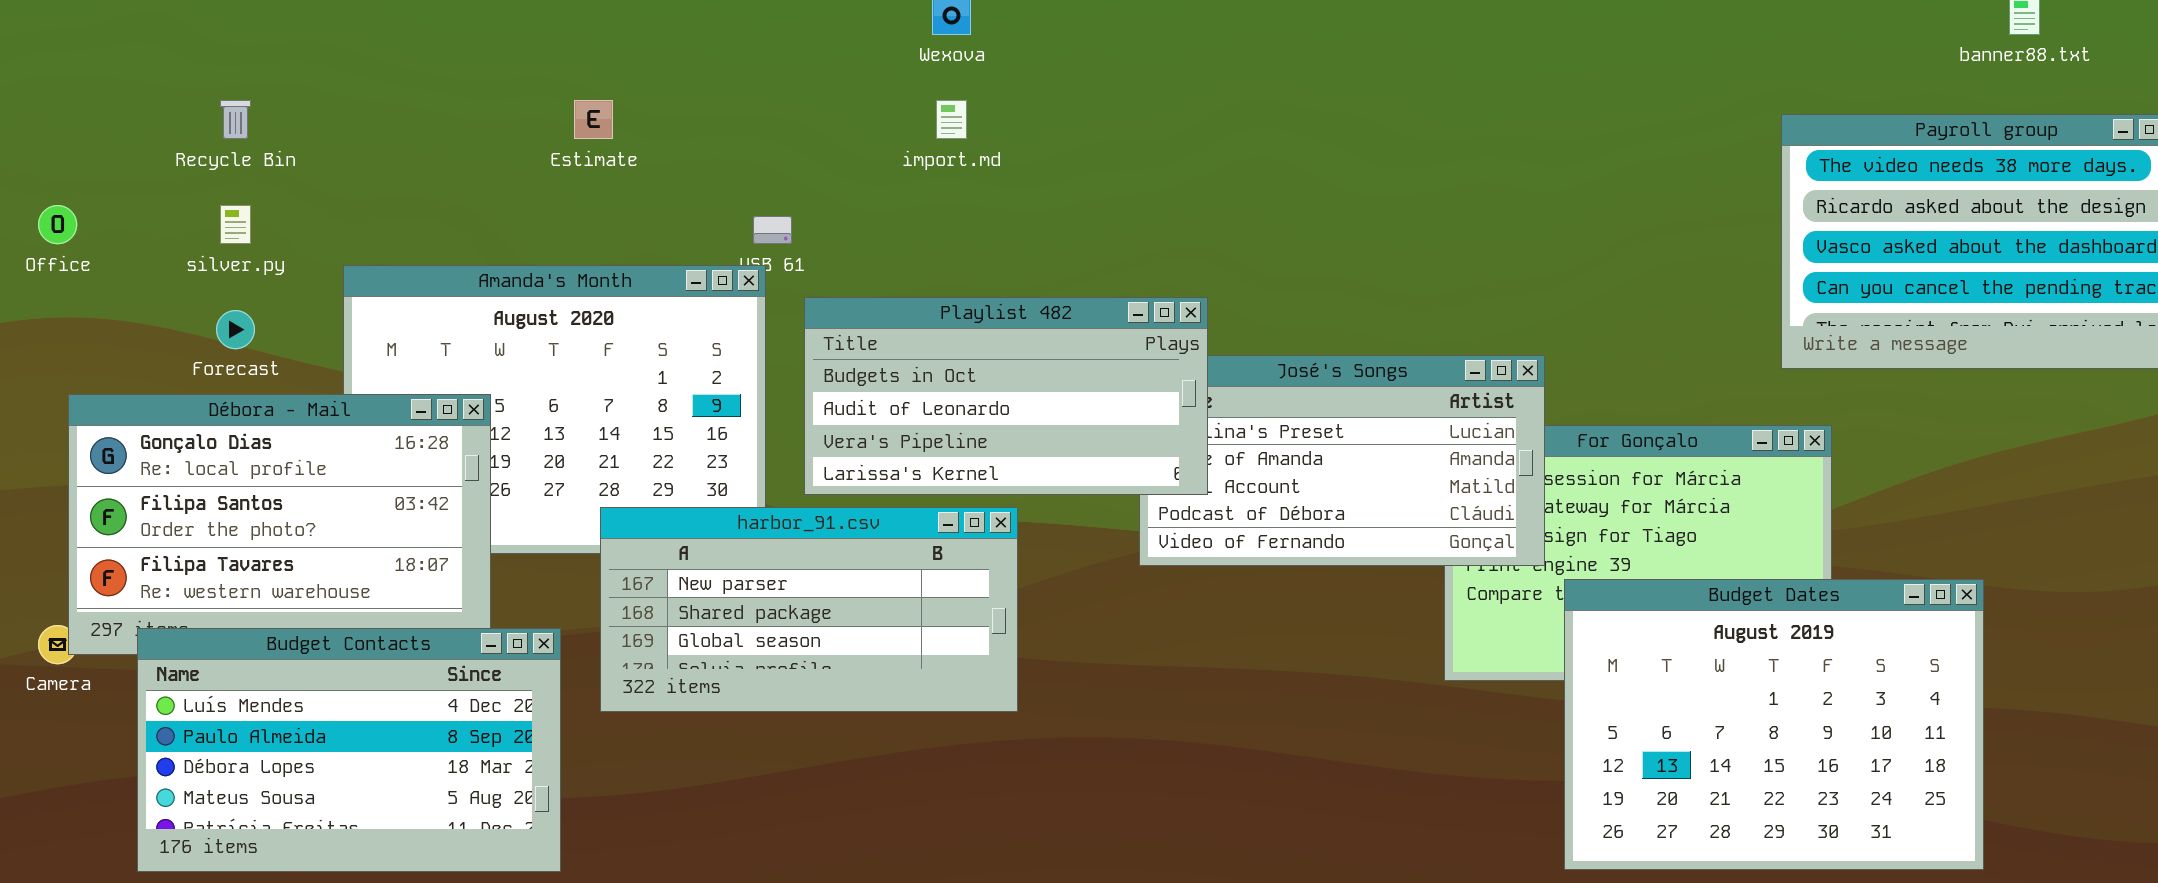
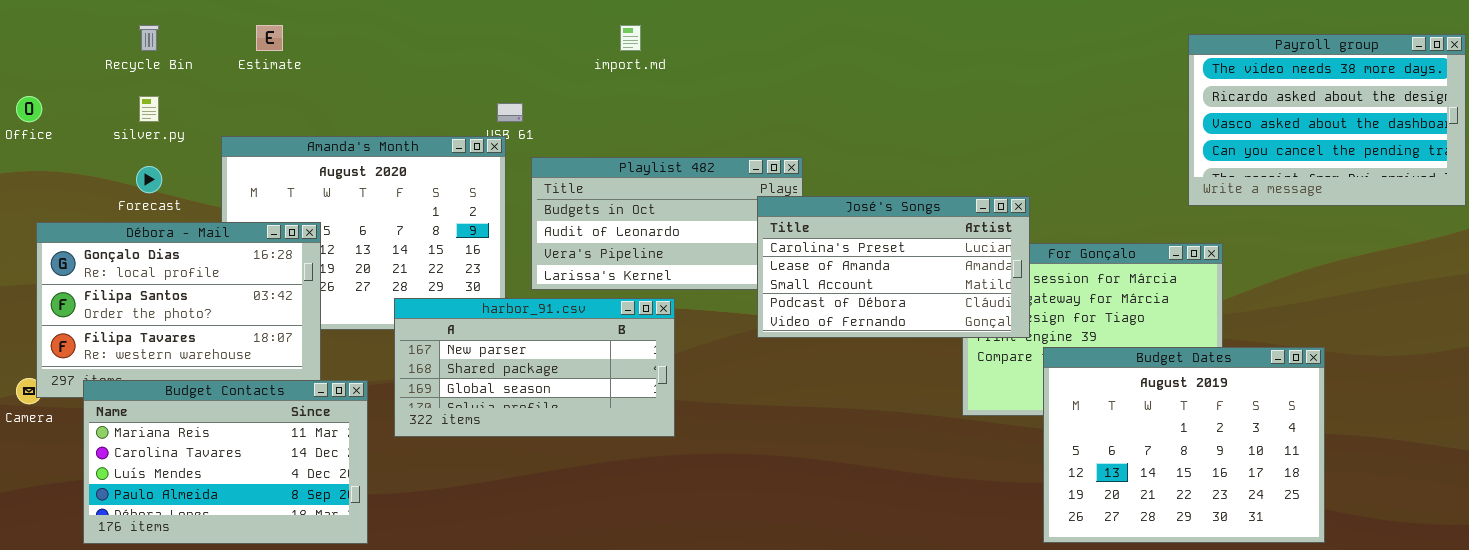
Estimate: [574,100,613,139] -> [256,25,283,51], moved
José's Songs: [1139,355,1545,566] -> [757,196,1030,338], raised
Budget Contacts: [137,628,561,872] -> [83,380,368,544], scrolled up 2 rows

